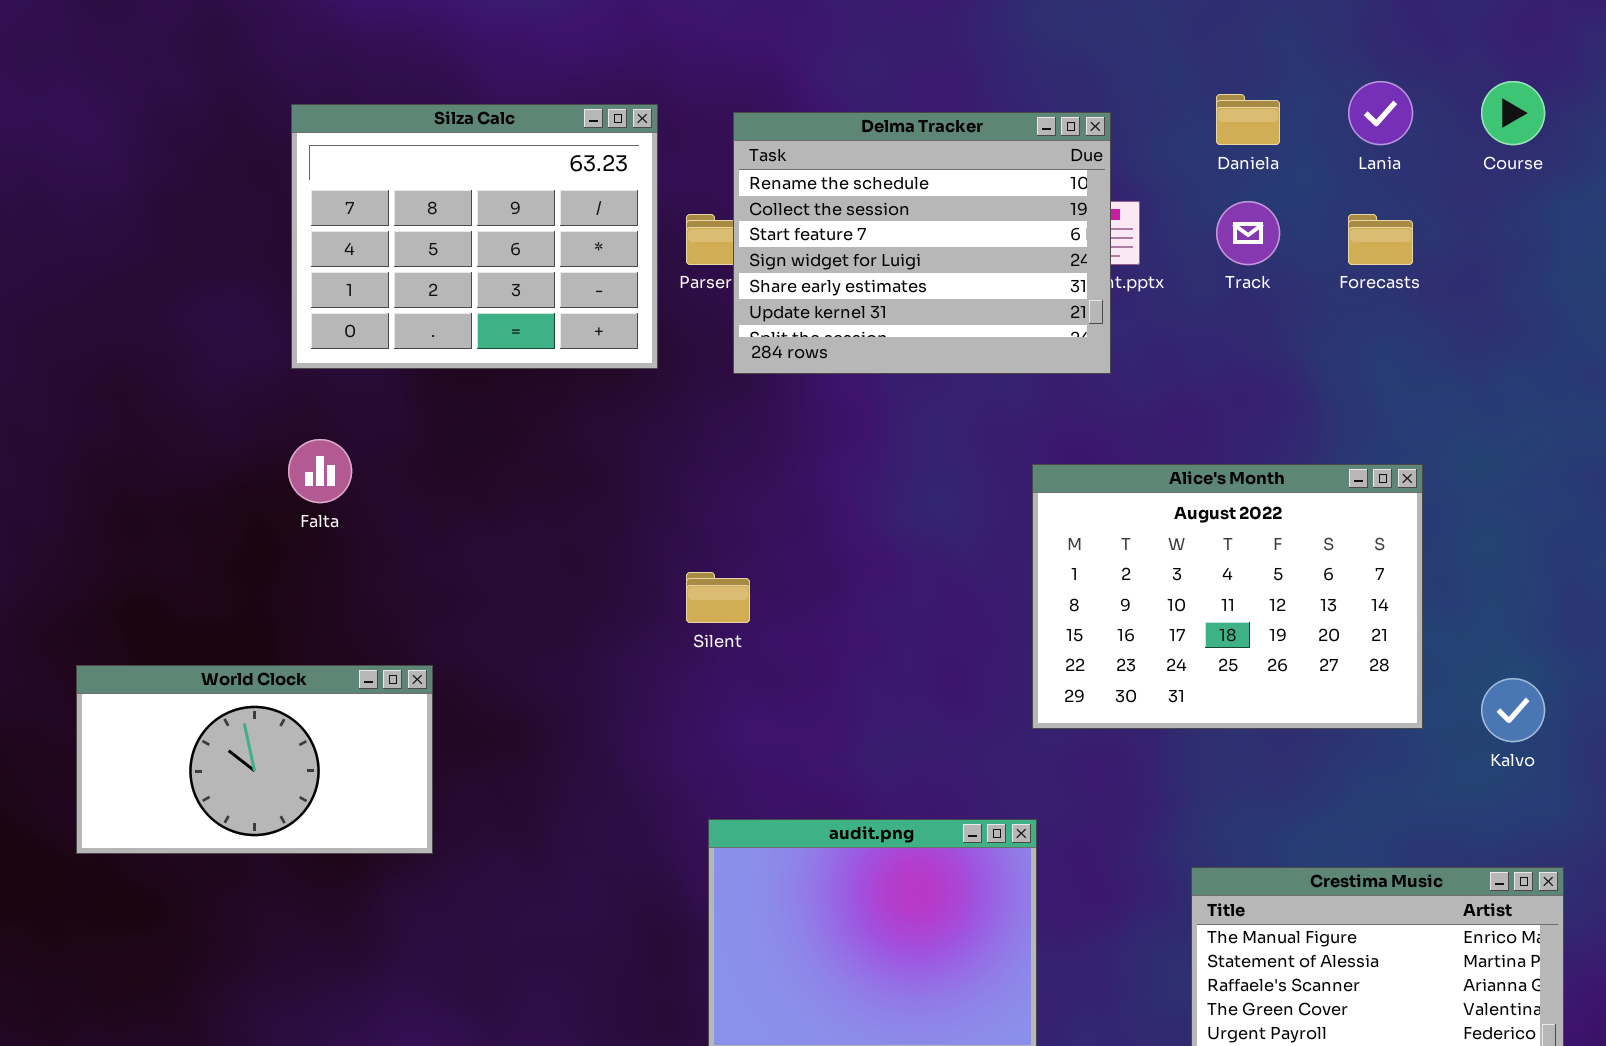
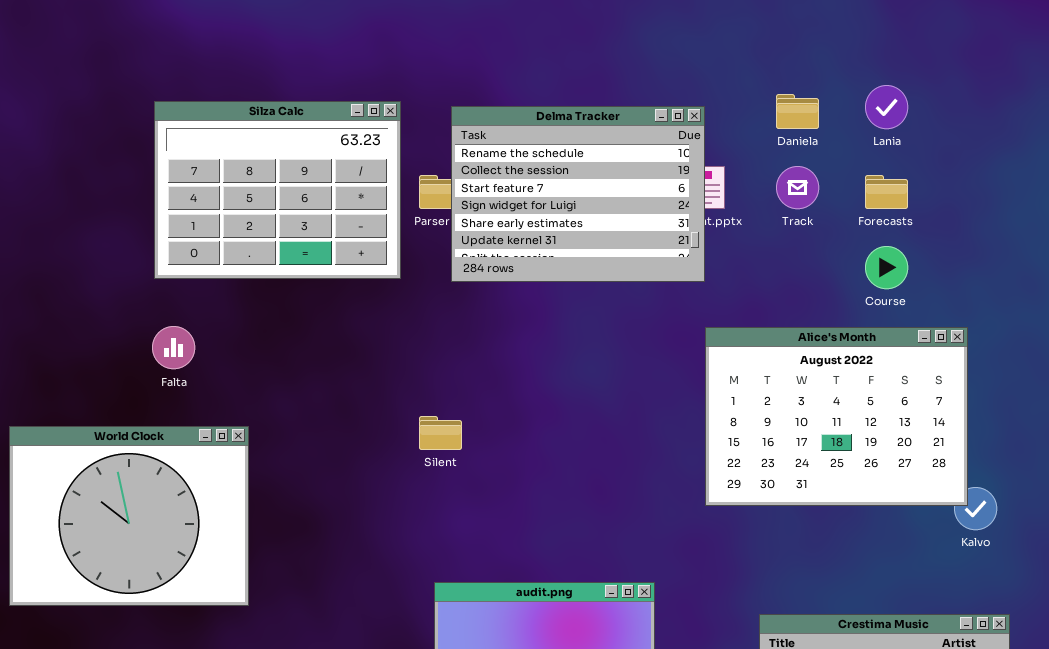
Course: [1481,81,1545,145] -> [865,246,908,289], moved
Alice's Month: [1032,464,1423,729] -> [705,327,968,506], moved
World Clock: [76,665,433,854] -> [9,426,249,606], resized

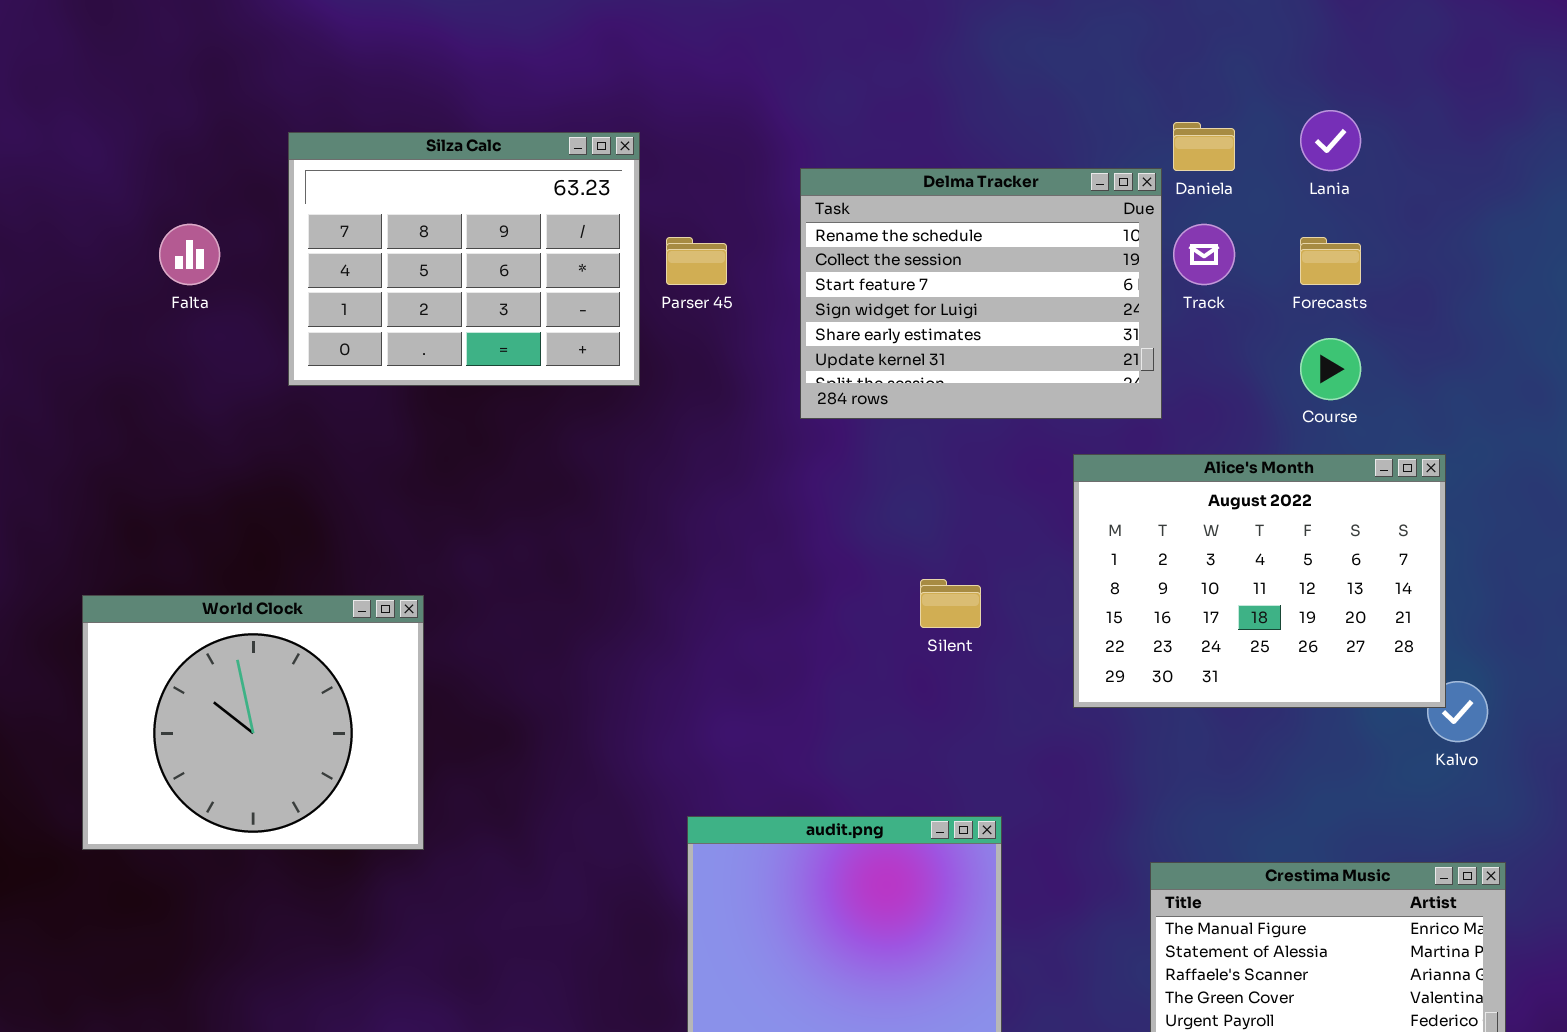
Delma Tracker: [451,106,705,282] -> [800,168,1162,419], moved
Falta: [152,326,195,369] -> [159,224,220,285], moved
Silent: [419,416,462,450] -> [920,579,981,628], moved

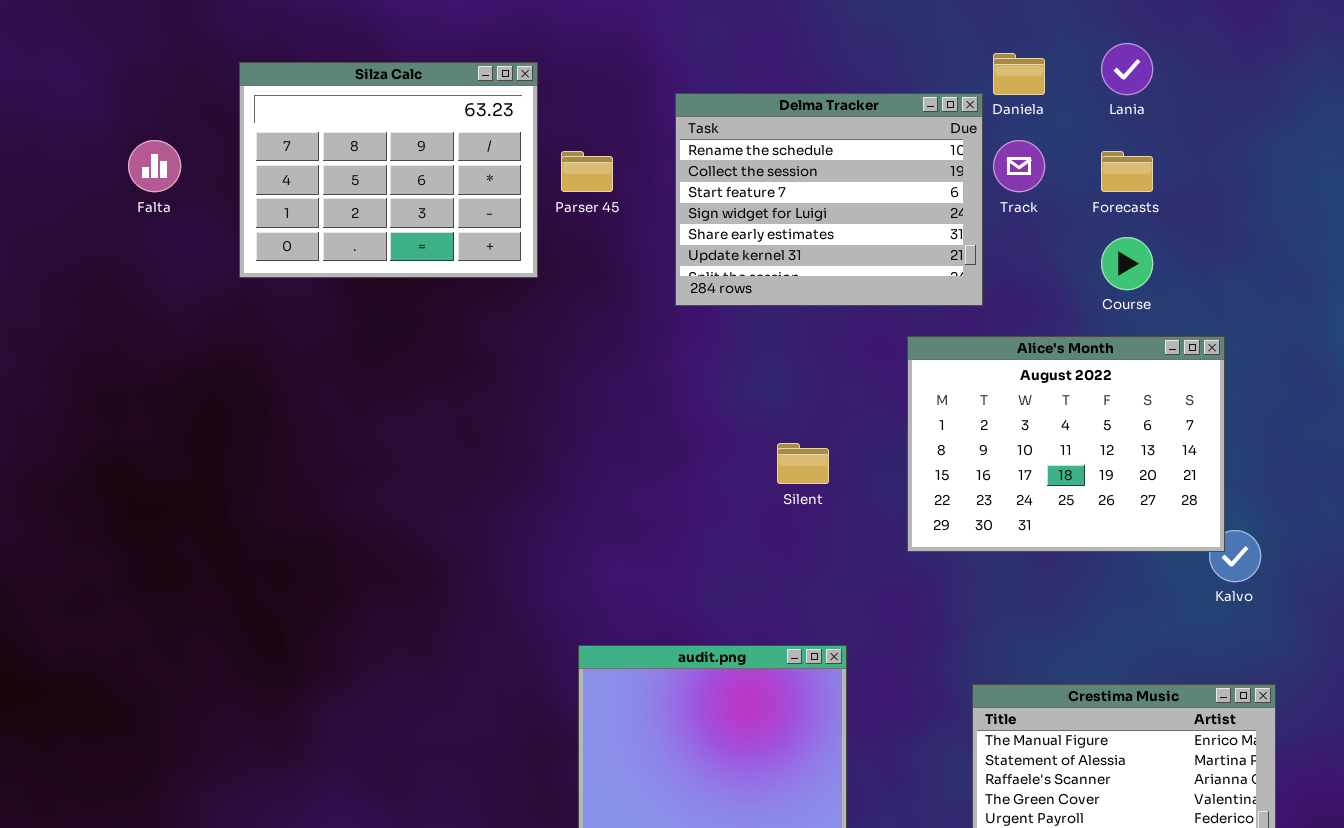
World Clock: [82,595,424,850] -> none, closed

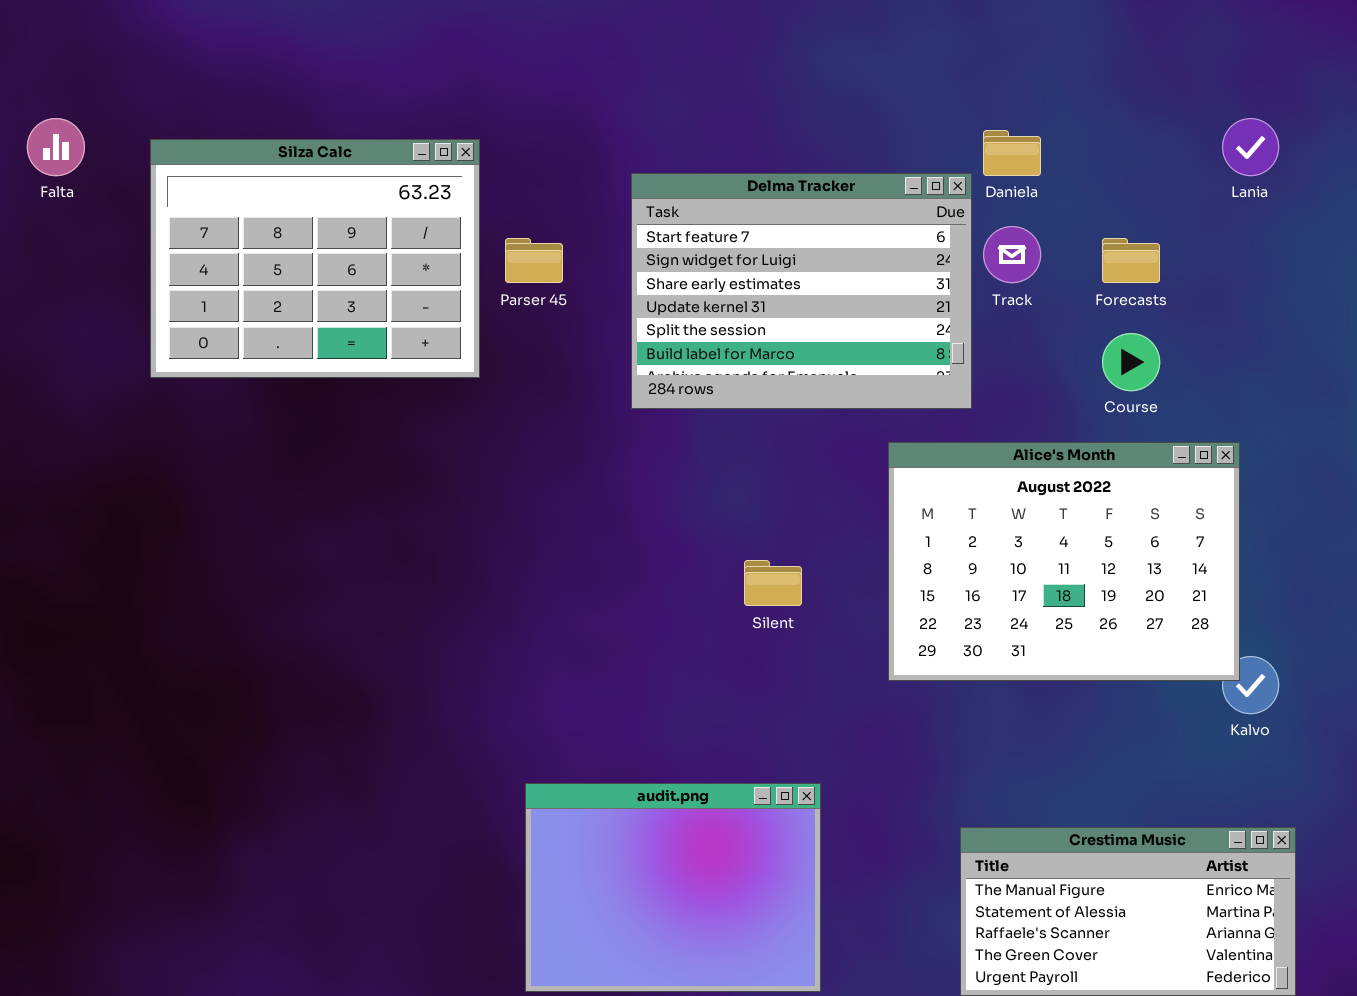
Lania: [1101,43,1153,95] -> [1222,118,1279,176], moved
Delma Tracker: [675,93,983,306] -> [631,173,972,409], scrolled down 2 rows
Falta: [128,140,181,192] -> [27,118,85,176], moved

